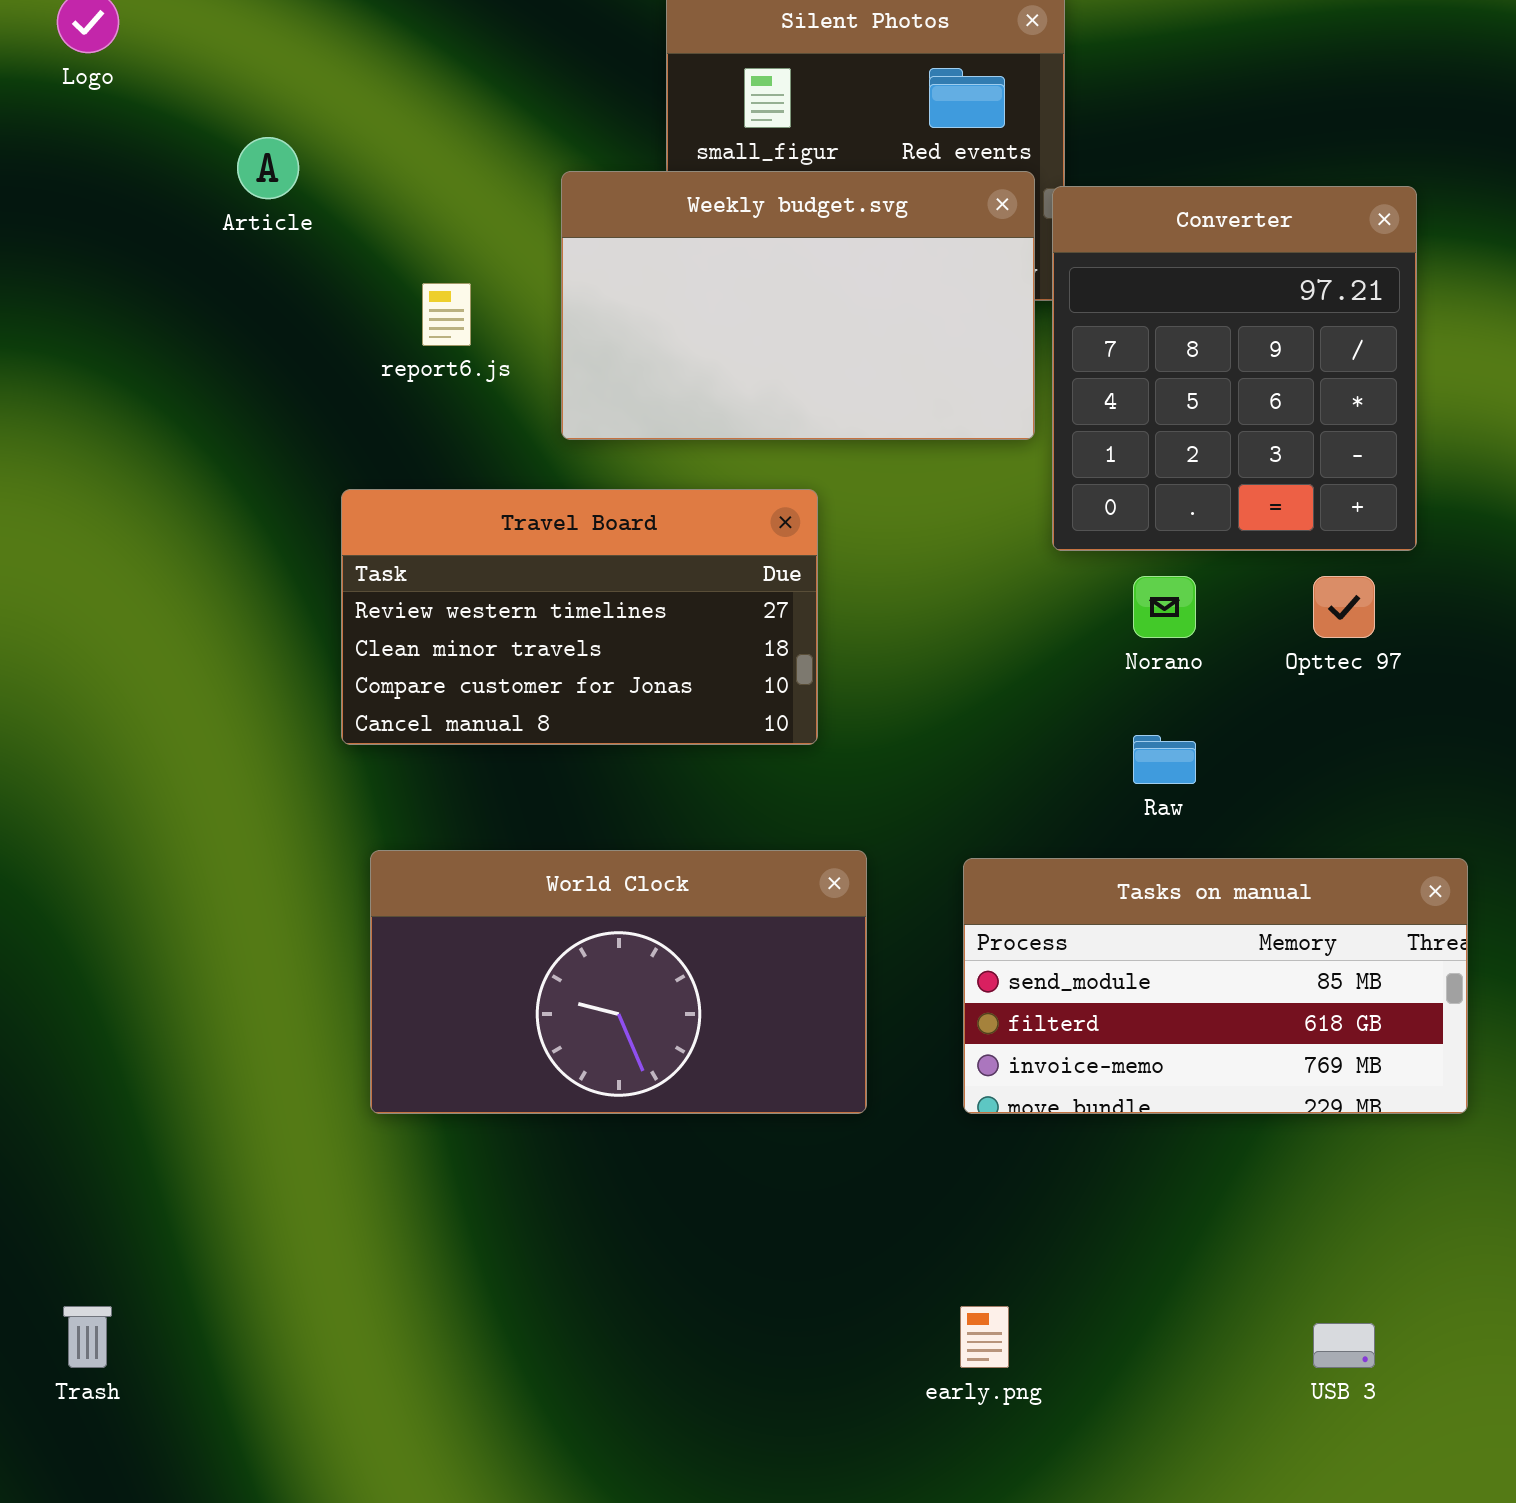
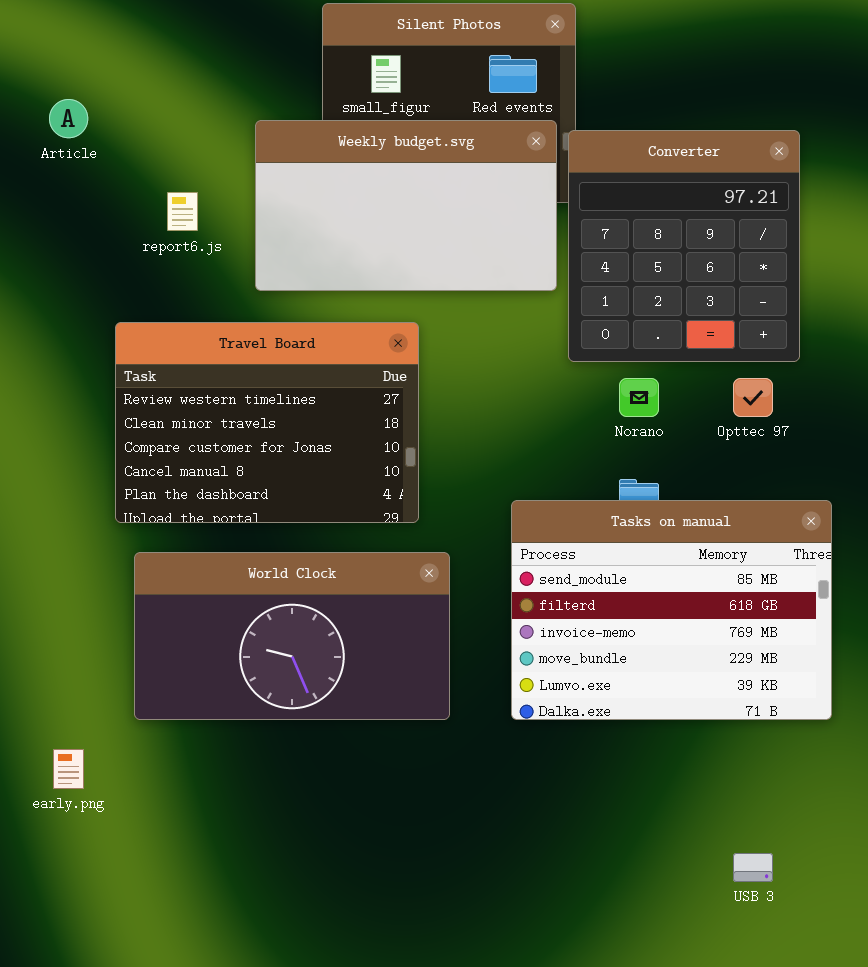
Travel Board: [341,489,818,745] -> [115,322,419,523], resized
Tasks on manual: [963,858,1468,1114] -> [511,500,832,720], resized
early.png: [960,1306,1009,1368] -> [53,749,84,789], moved

